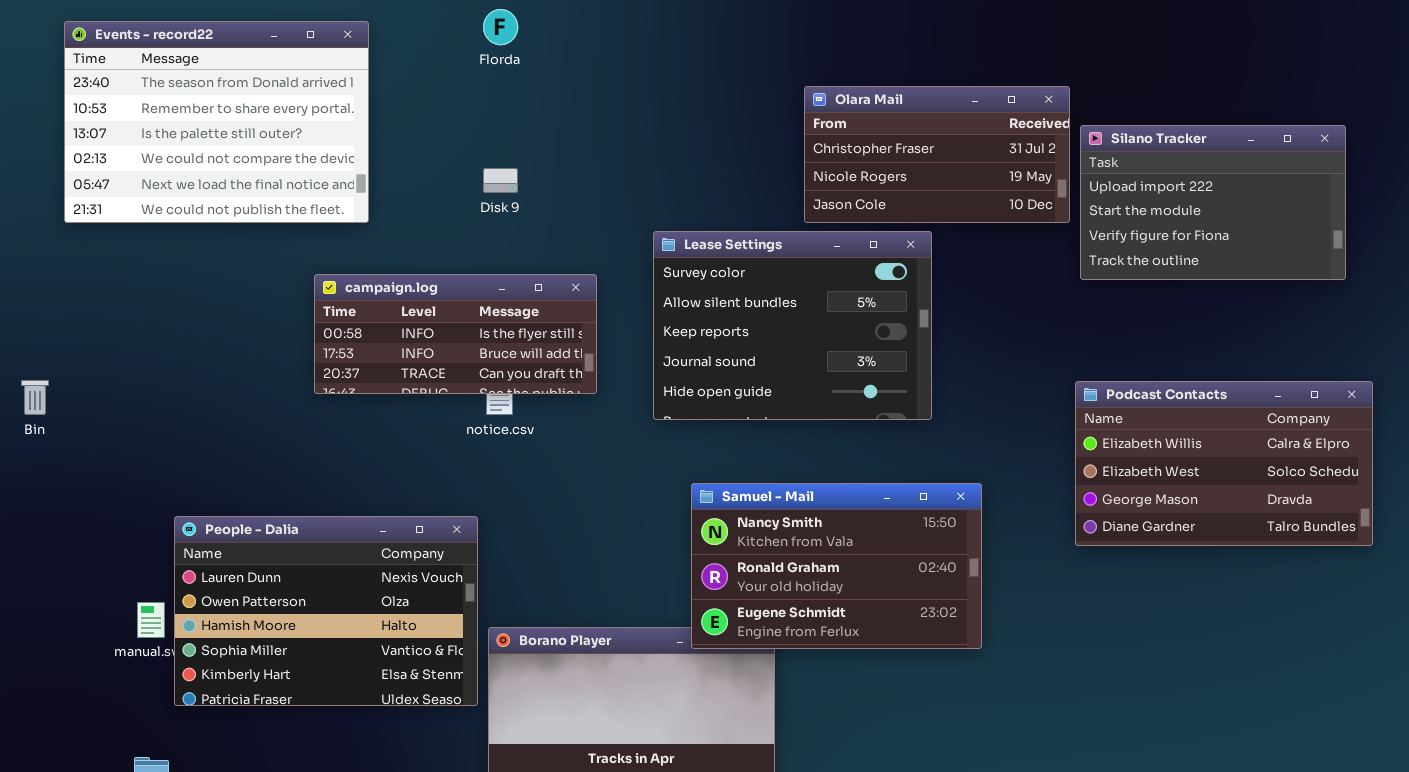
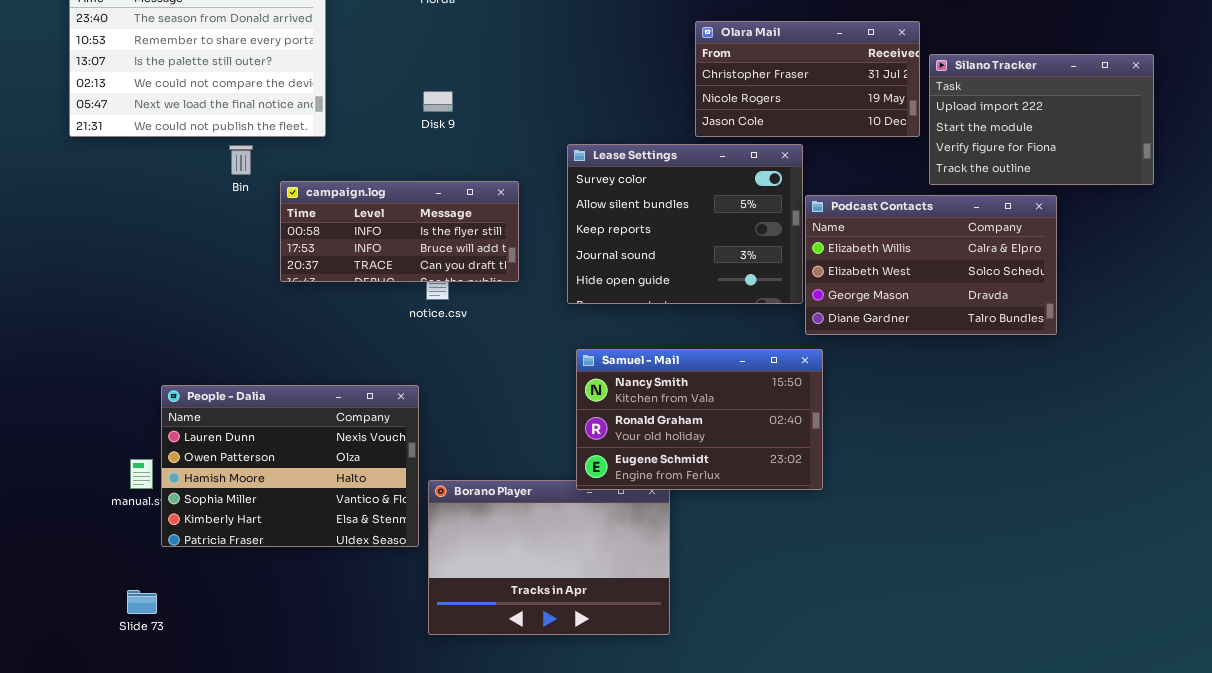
Bin: [21,380,49,415] -> [229,145,253,175], moved
Podcast Contacts: [1075,381,1373,546] -> [805,195,1057,335], moved
Samuel - Mail: [691,483,982,649] -> [576,349,823,490], moved

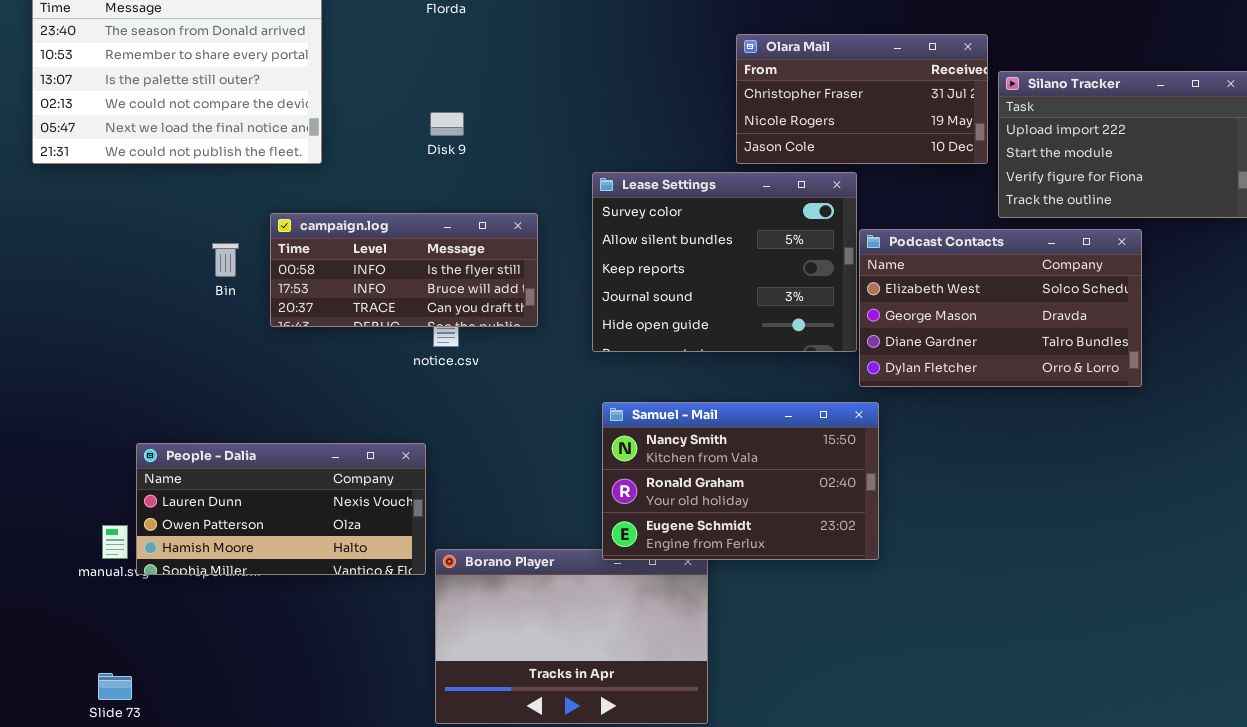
Bin: [229,145,253,175] -> [212,243,239,277], moved
Podcast Contacts: [805,195,1057,335] -> [859,229,1142,387], scrolled down 1 row
People - Dalia: [161,385,419,547] -> [136,443,426,575], resized

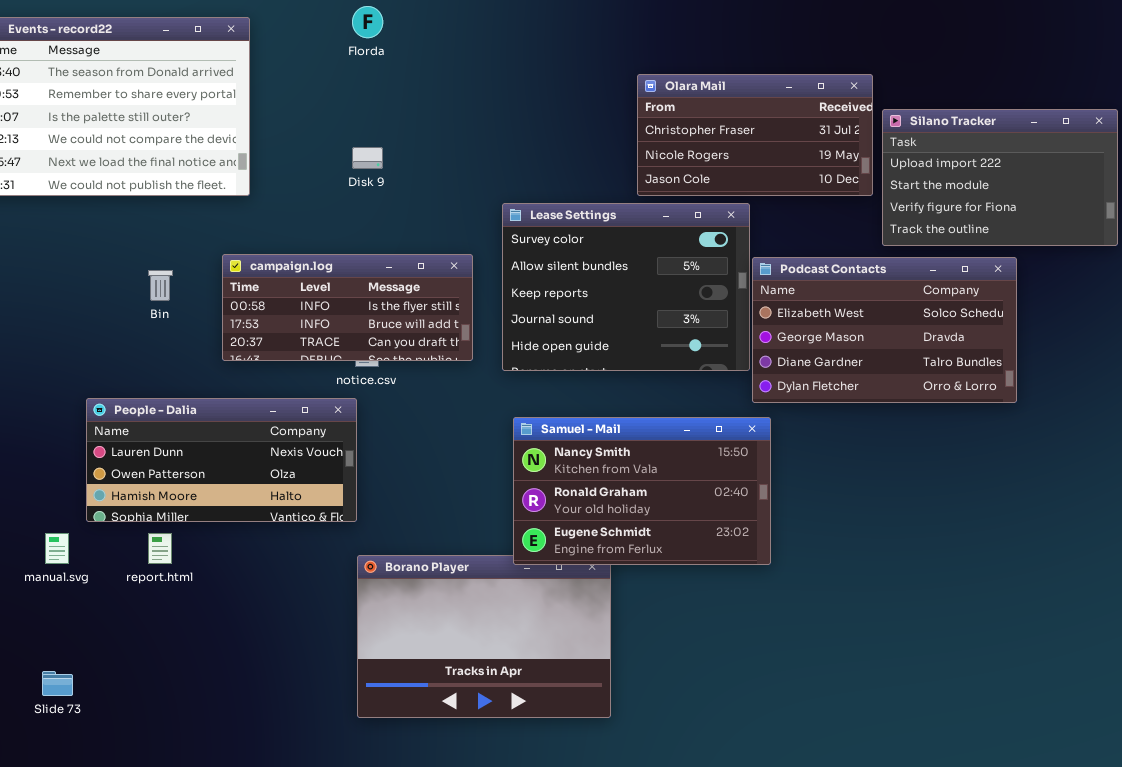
campaign.log: [270,213,538,327] -> [222,254,473,361], moved
People - Dalia: [136,443,426,575] -> [86,398,357,522], moved

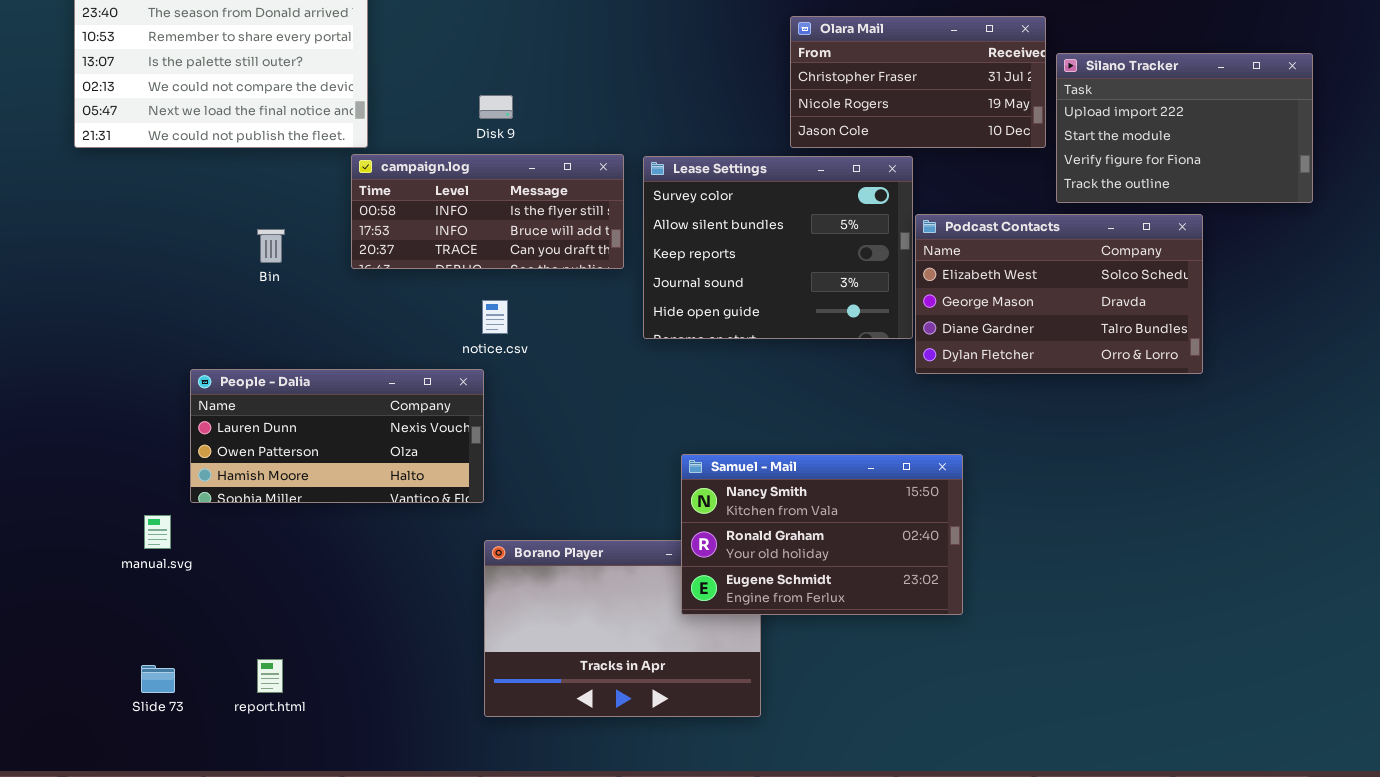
campaign.log: [222,254,473,361] -> [351,154,624,269], moved
Samuel - Mail: [513,417,771,565] -> [681,454,963,615], moved
report.html: [148,533,172,564] -> [257,659,283,693], moved

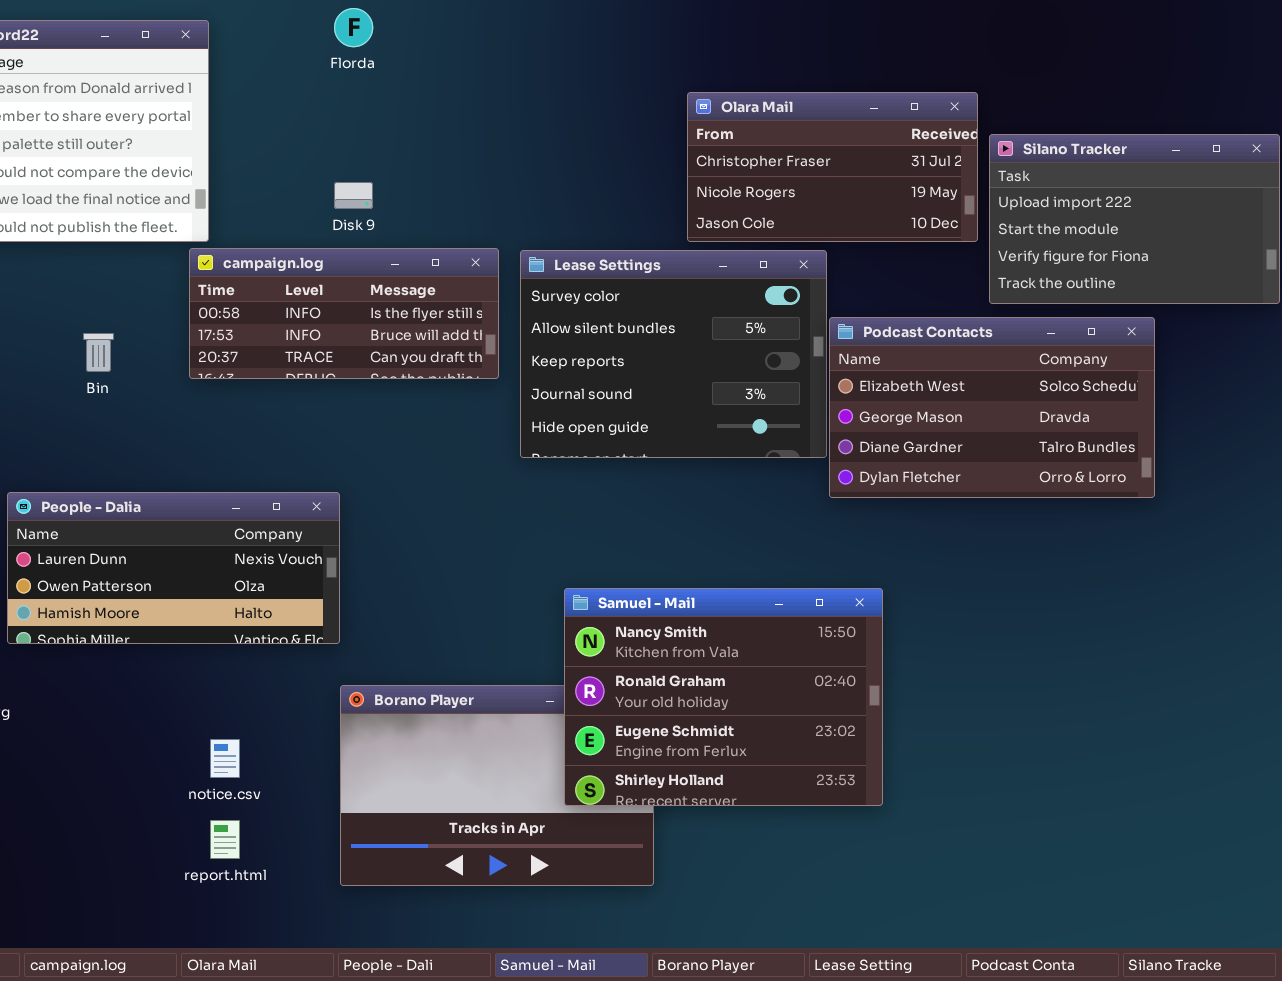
notice.csv: [482,300,508,334] -> [210,739,240,778], moved
Samuel - Mail: [681,454,963,615] -> [564,588,883,806], resized
report.html: [257,659,283,693] -> [210,820,240,859], moved

